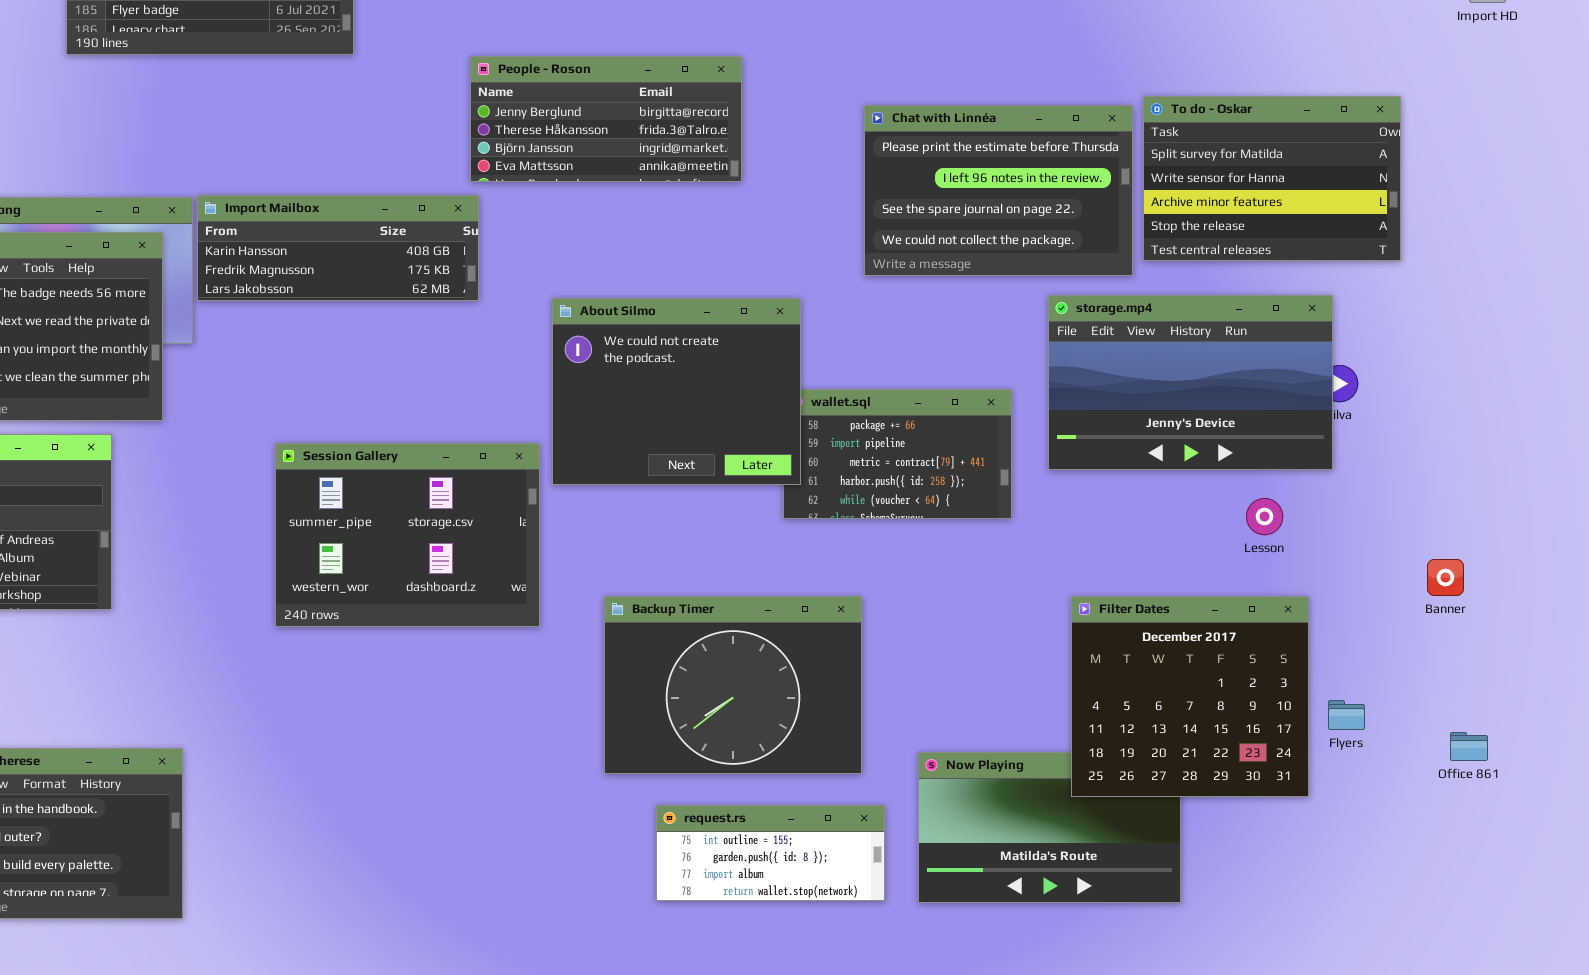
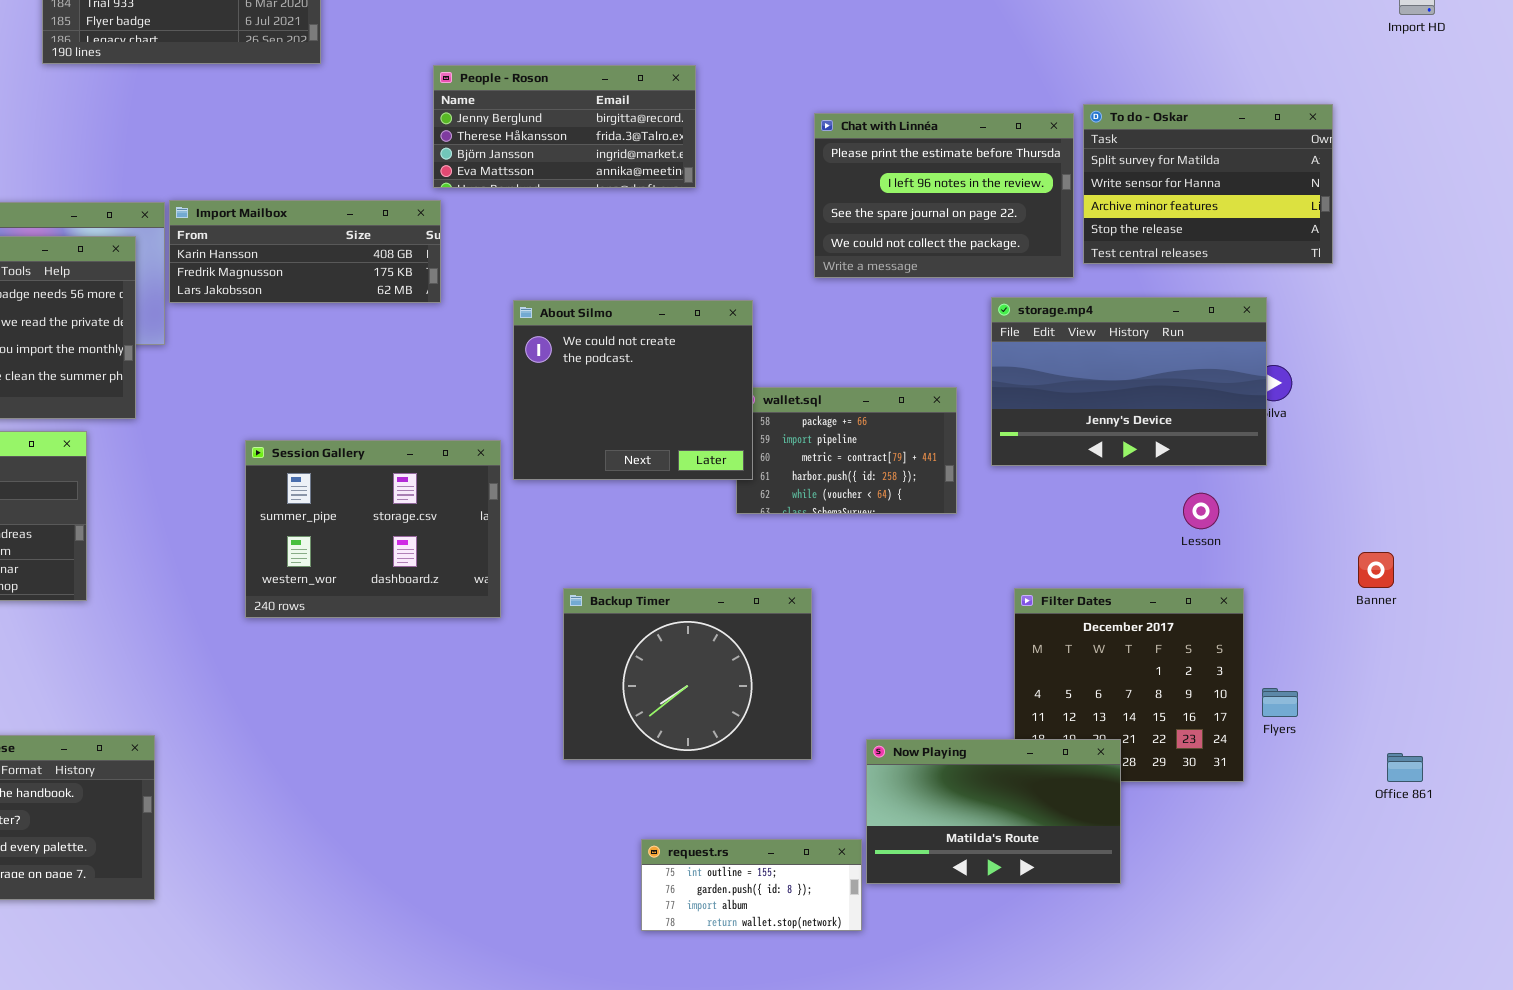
Office 861: [1450,732,1488,761] -> [1387,753,1423,782], moved
Now Playing: [918,752,1181,903] -> [866,739,1121,884], raised
request.rs: [656,805,885,901] -> [641,839,862,931], moved

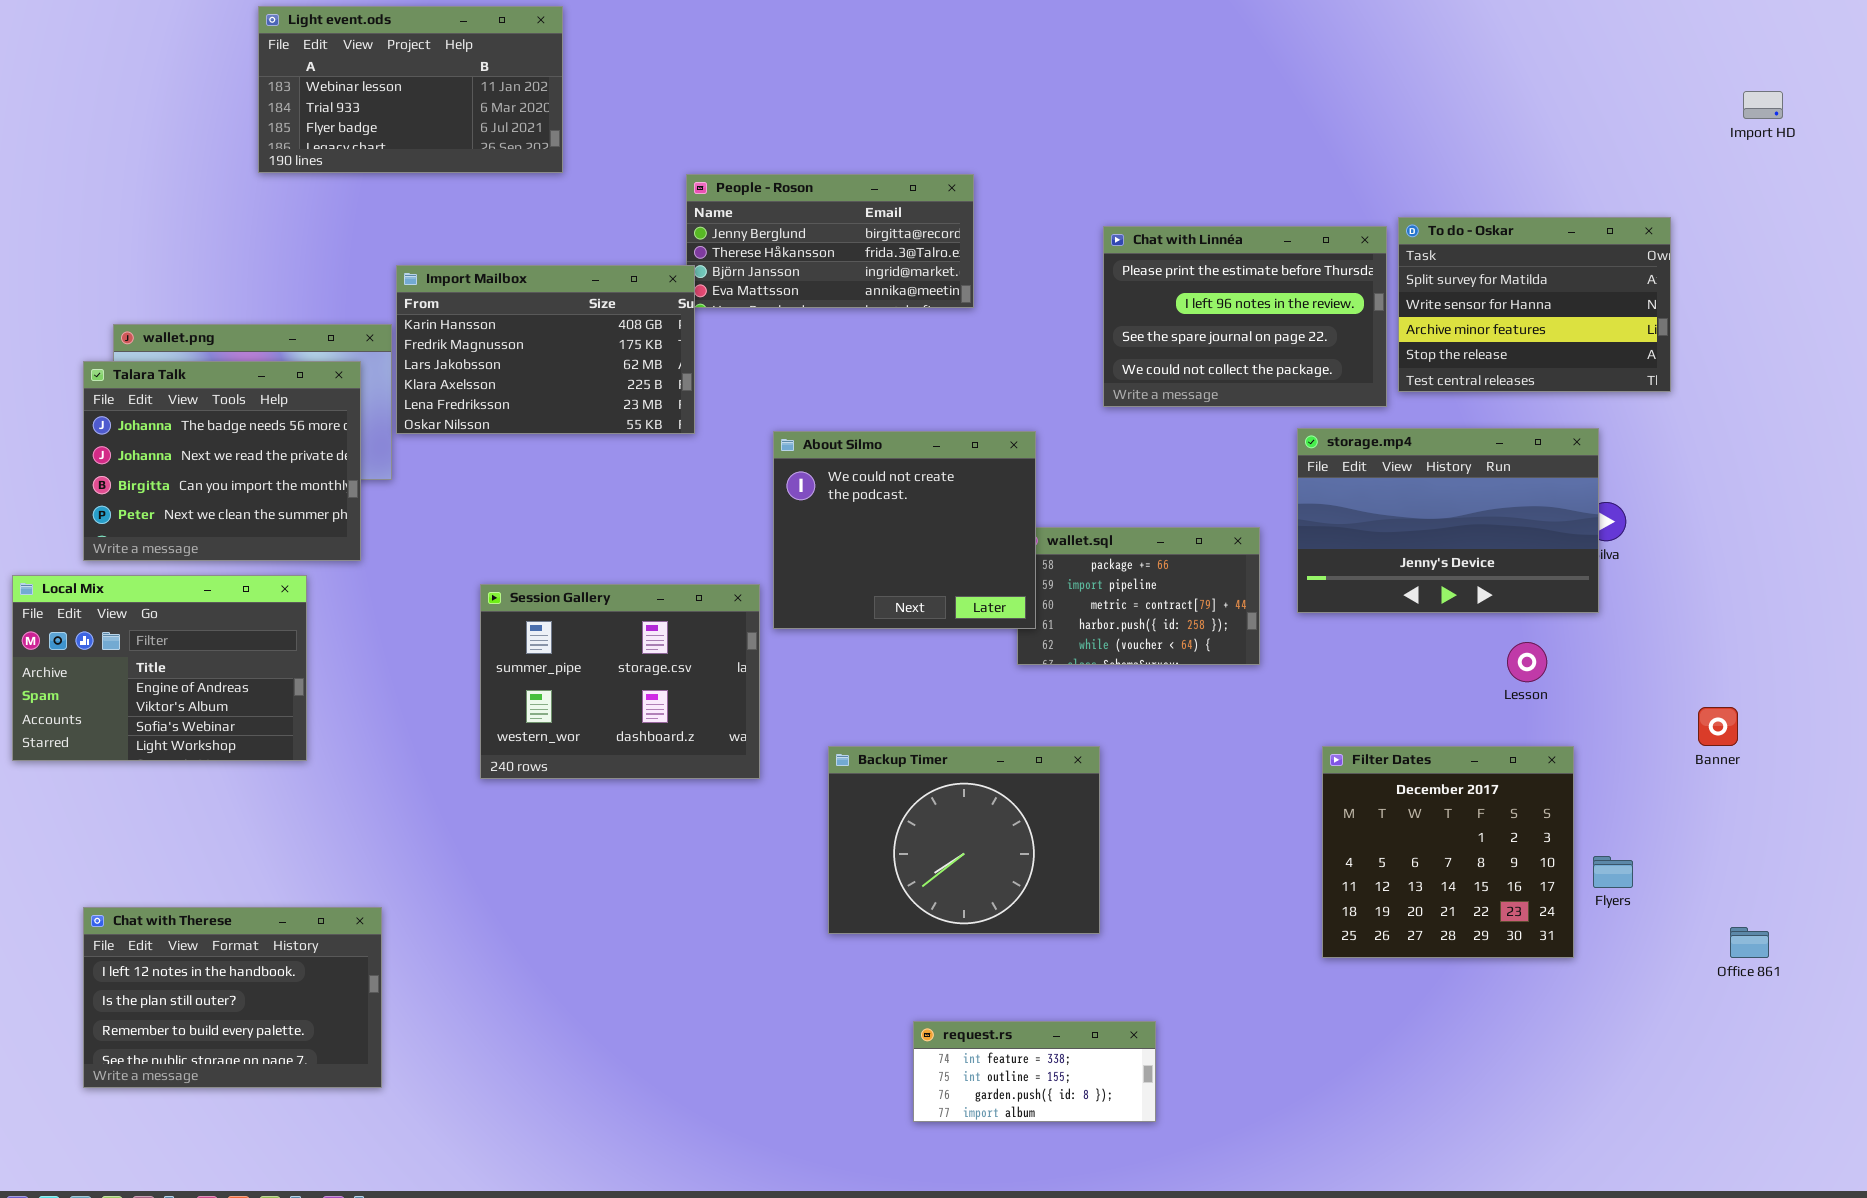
Import Mailbox: [169,200,441,303] -> [396,265,695,434], resized
Now Playing: [866,739,1121,884] -> none, closed
request.rs: [641,839,862,931] -> [913,1021,1156,1122], scrolled up 1 row

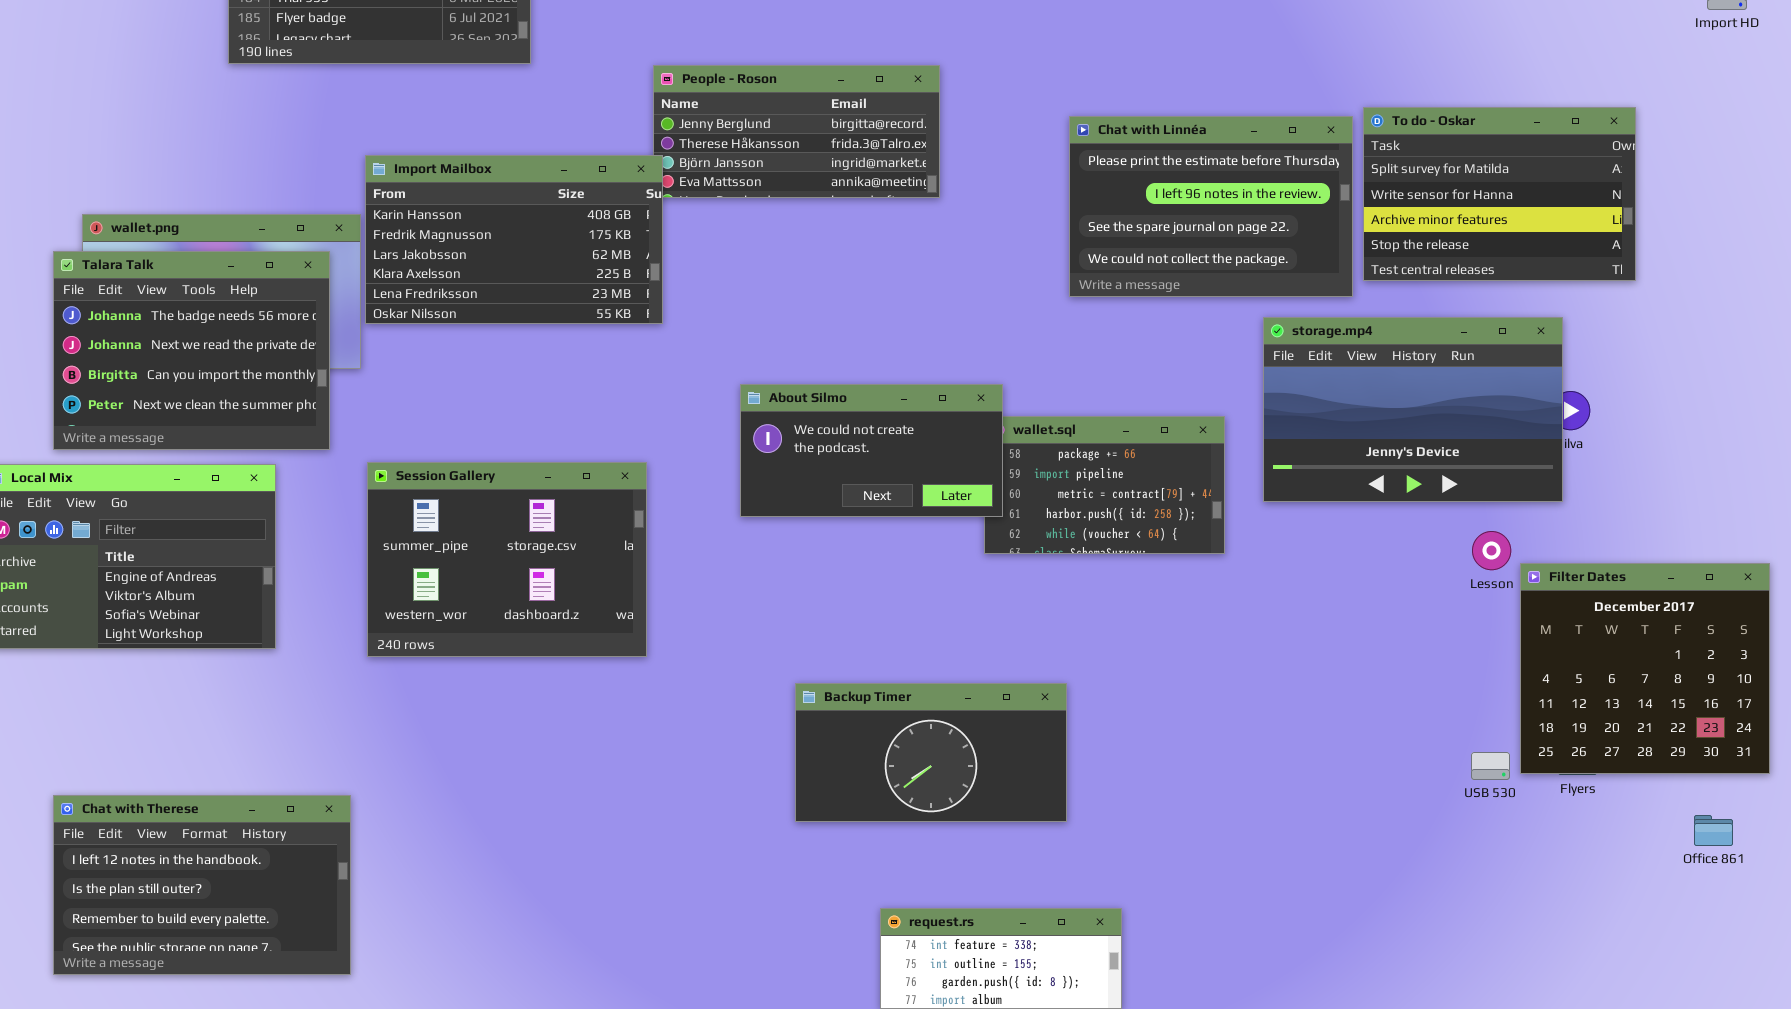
About Silmo: [773,431,1036,629] -> [740,384,1003,517], resized
Session Gallery: [480,584,760,779] -> [367,462,647,657], moved
Backup Timer: [828,746,1100,934] -> [795,683,1067,822], resized
Filter Dates: [1322,746,1574,958] -> [1520,563,1770,774], moved

